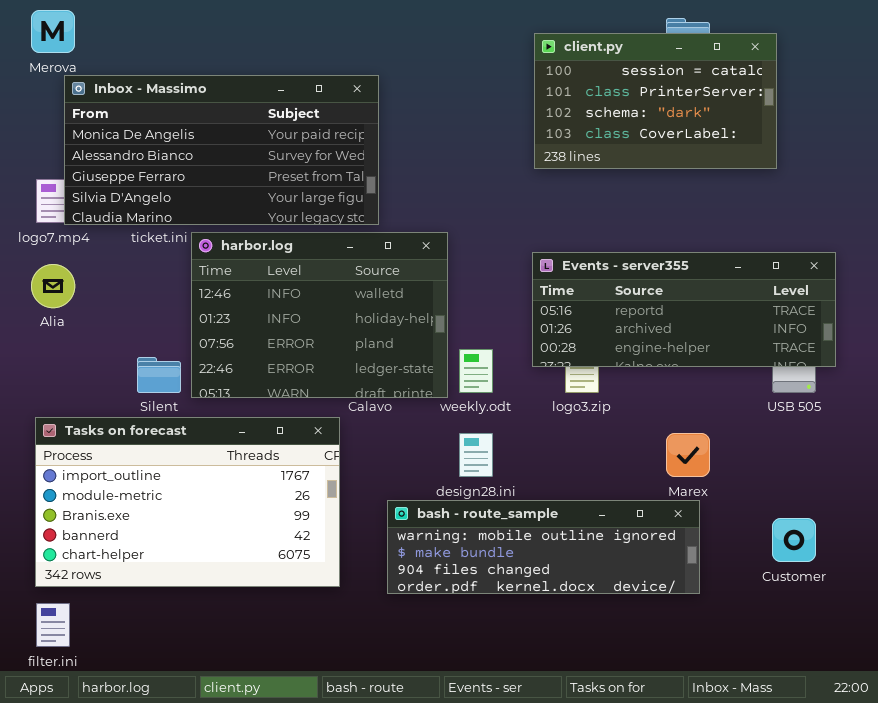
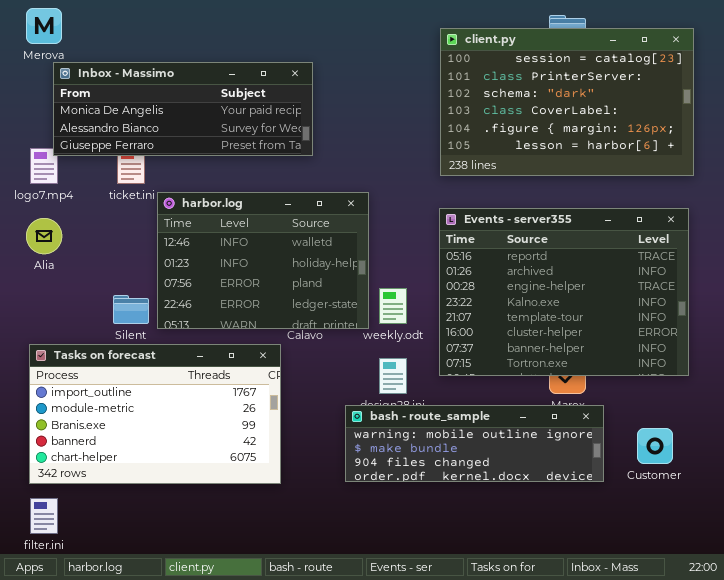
client.py: [534,33,777,169] -> [440,28,694,176], resized
Inbox - Massimo: [64,75,379,225] -> [53,62,313,156], resized
Events - server355: [532,252,836,367] -> [439,208,689,376], resized
bash - route_sample: [387,500,700,594] -> [345,405,604,482], moved

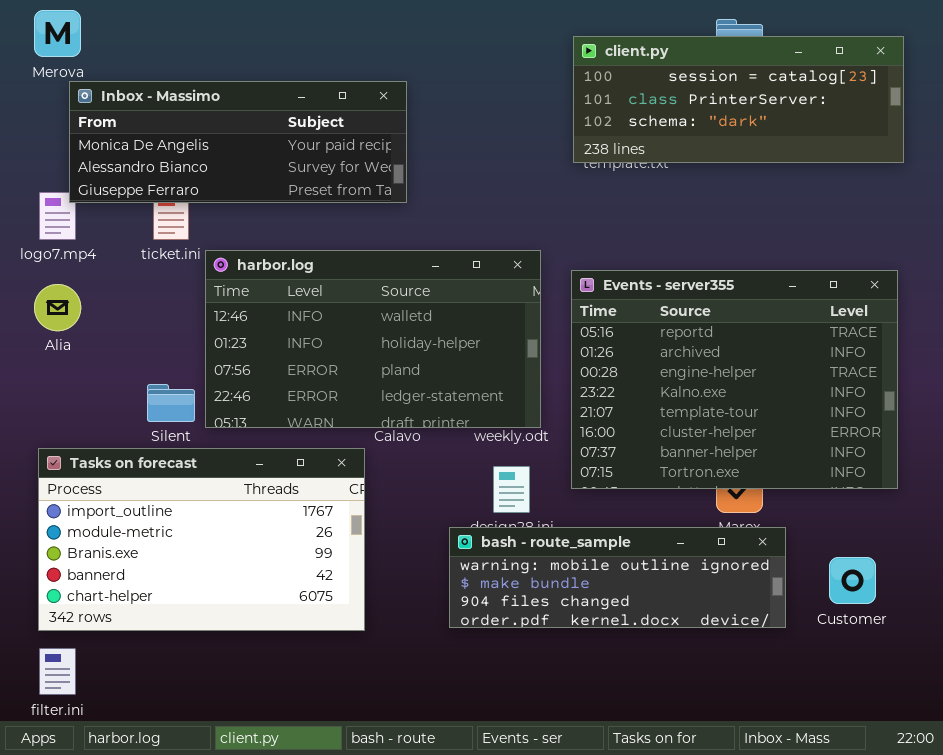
client.py: [440,28,694,176] -> [573,36,904,163], resized
harbor.log: [157,192,369,329] -> [205,250,541,428], resized

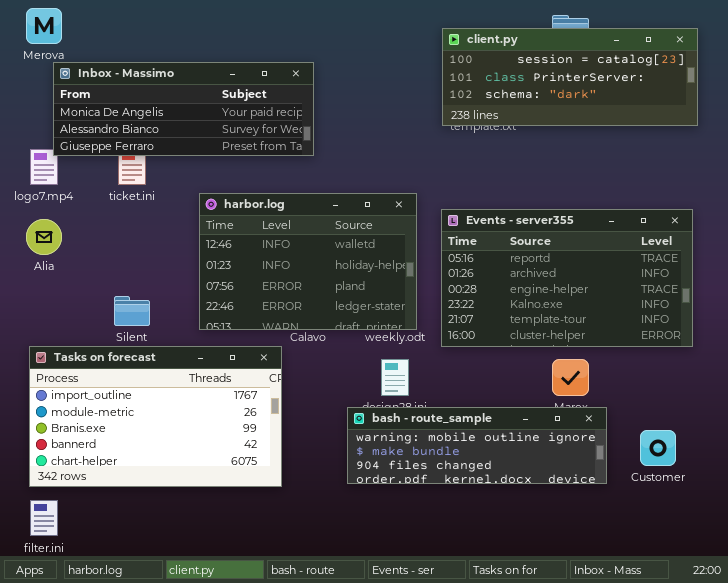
harbor.log: [205,250,541,428] -> [199,193,417,330], resized
Events - server355: [571,270,898,489] -> [441,209,693,347], resized

